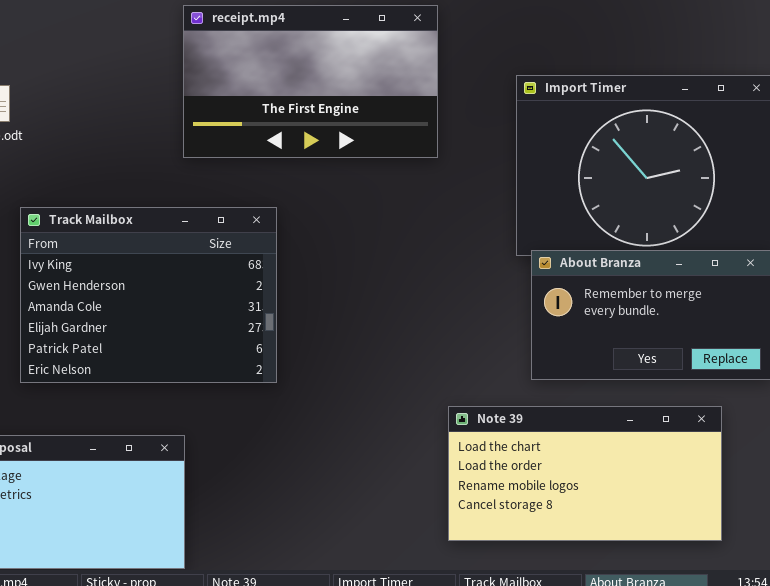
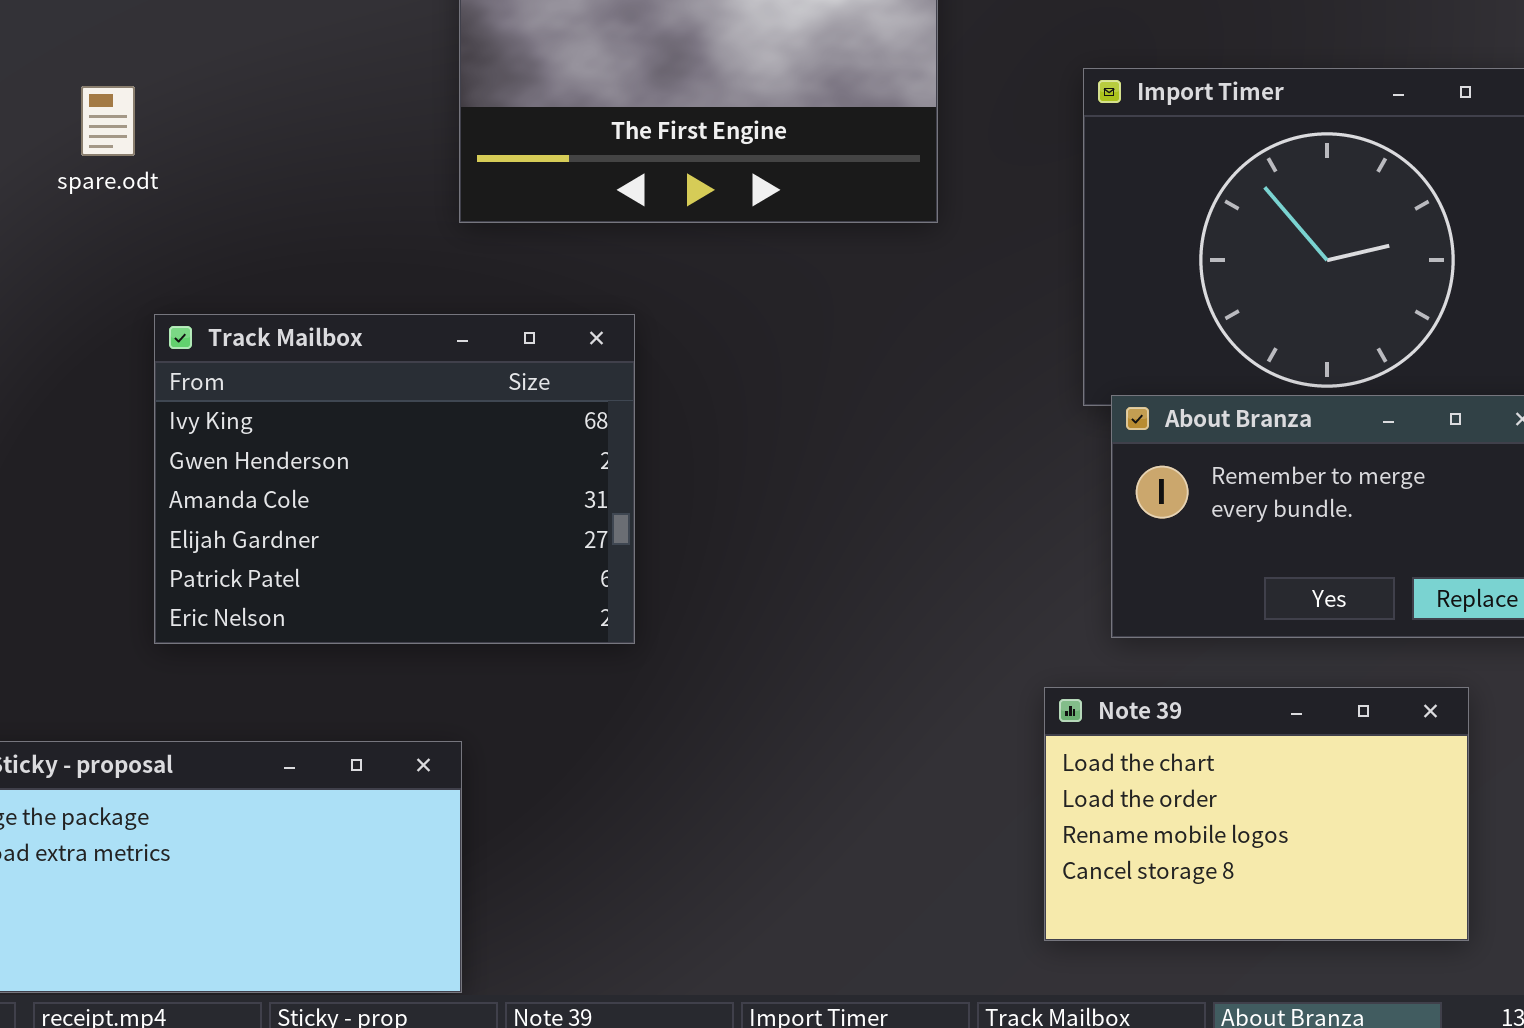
Note 39: [448,406,722,541] -> [1044,687,1469,941], resized

